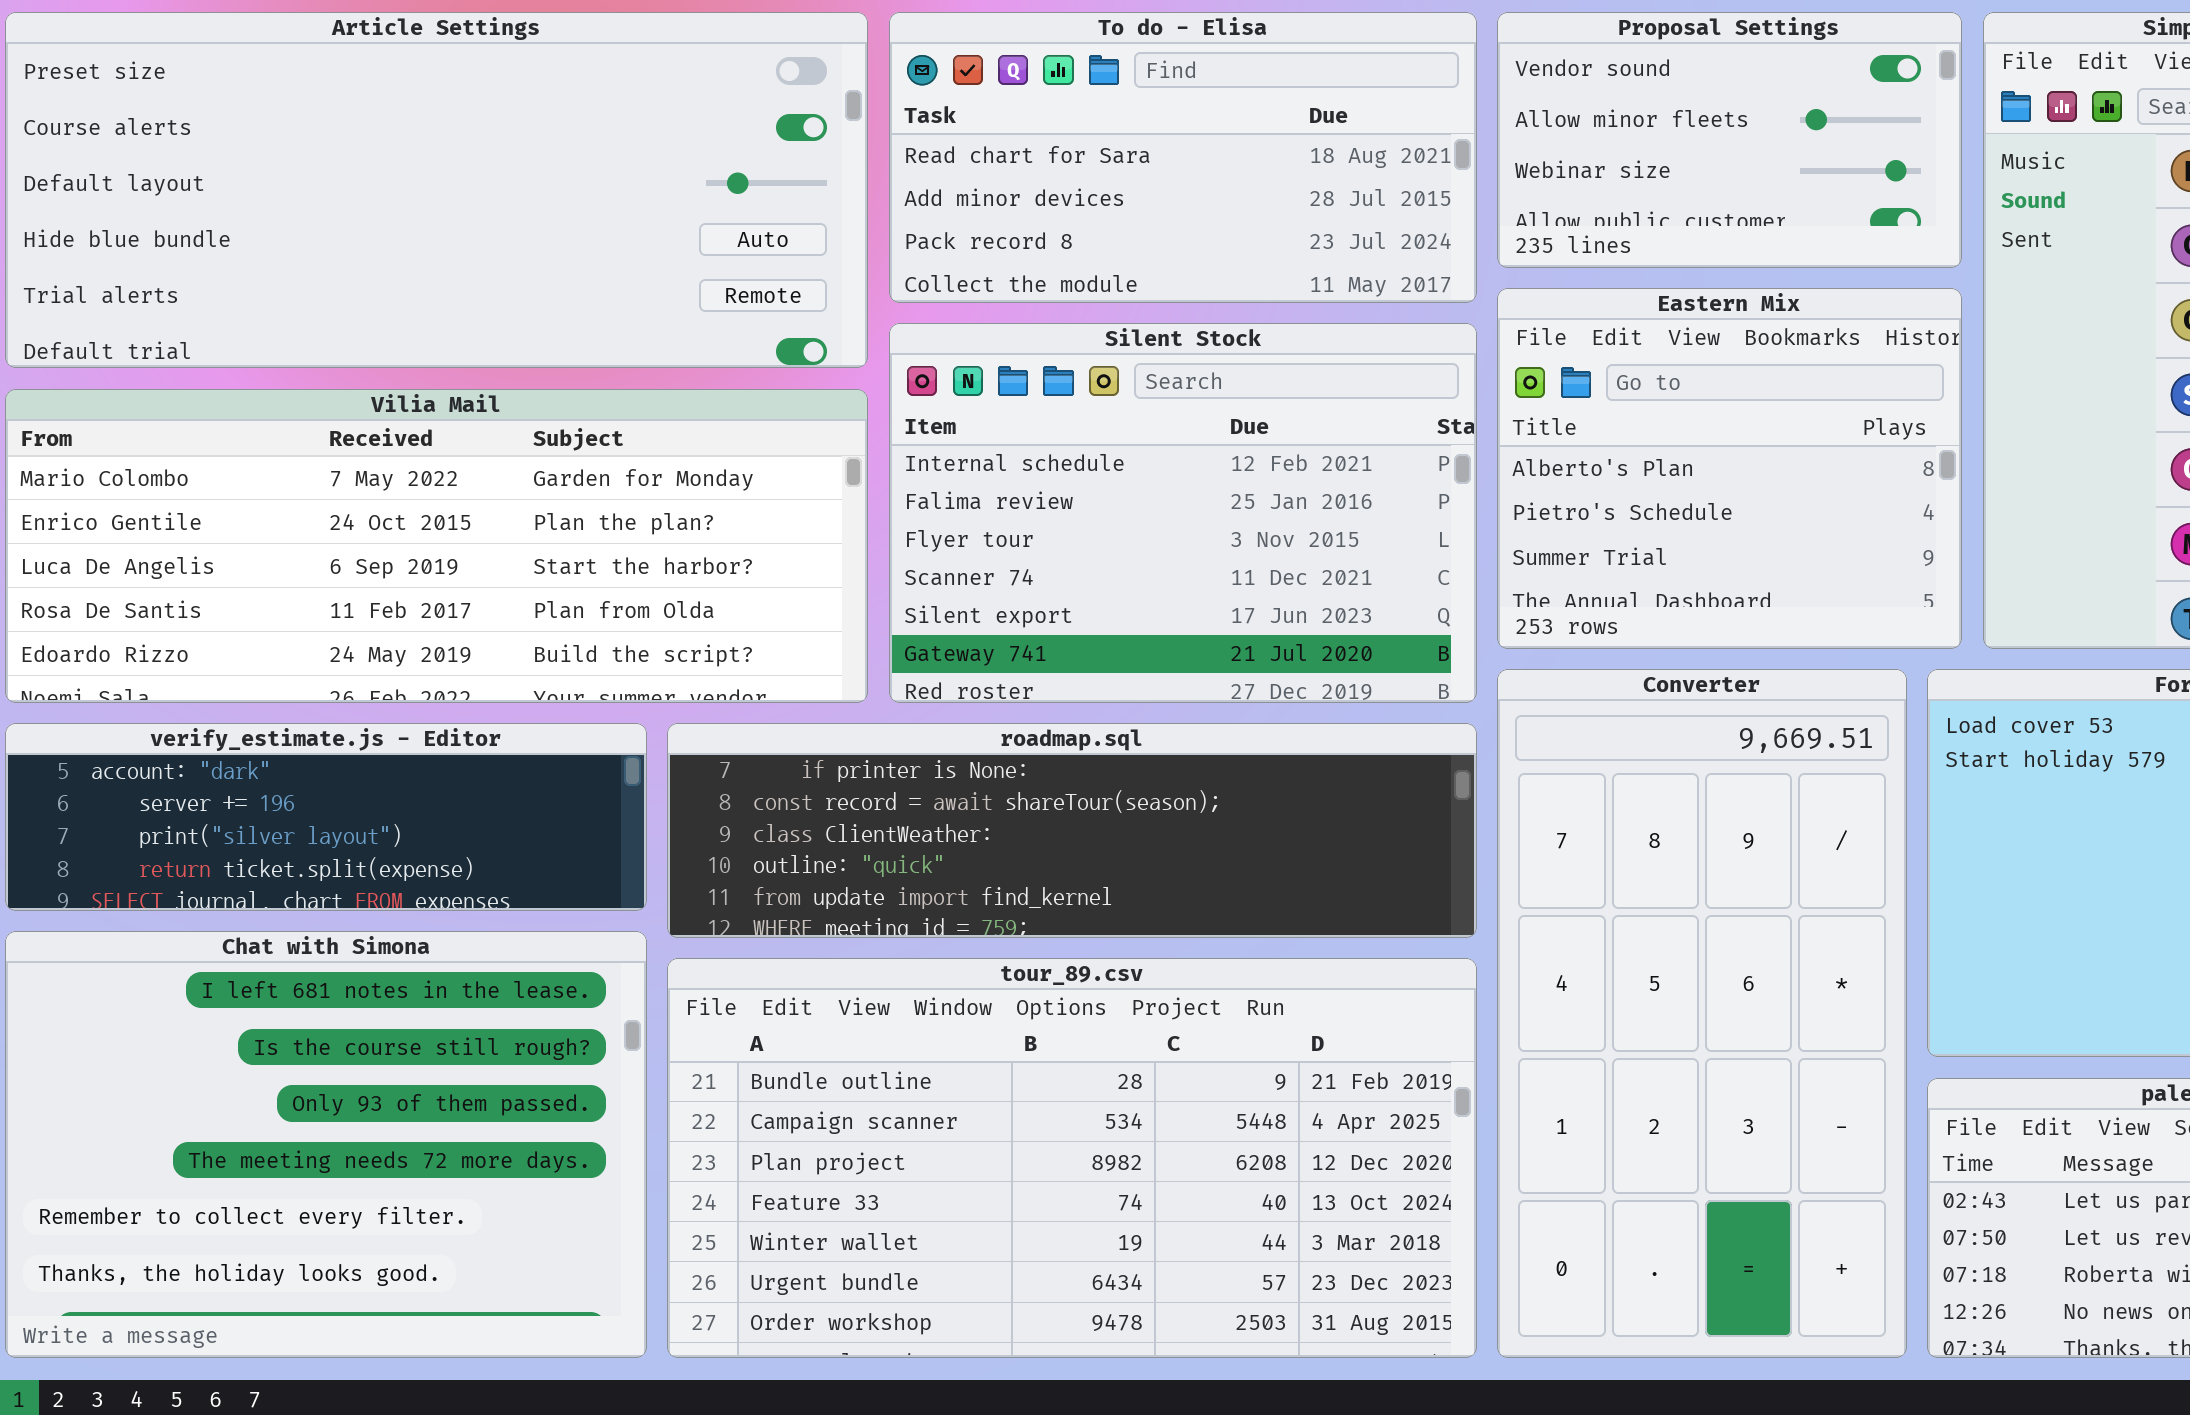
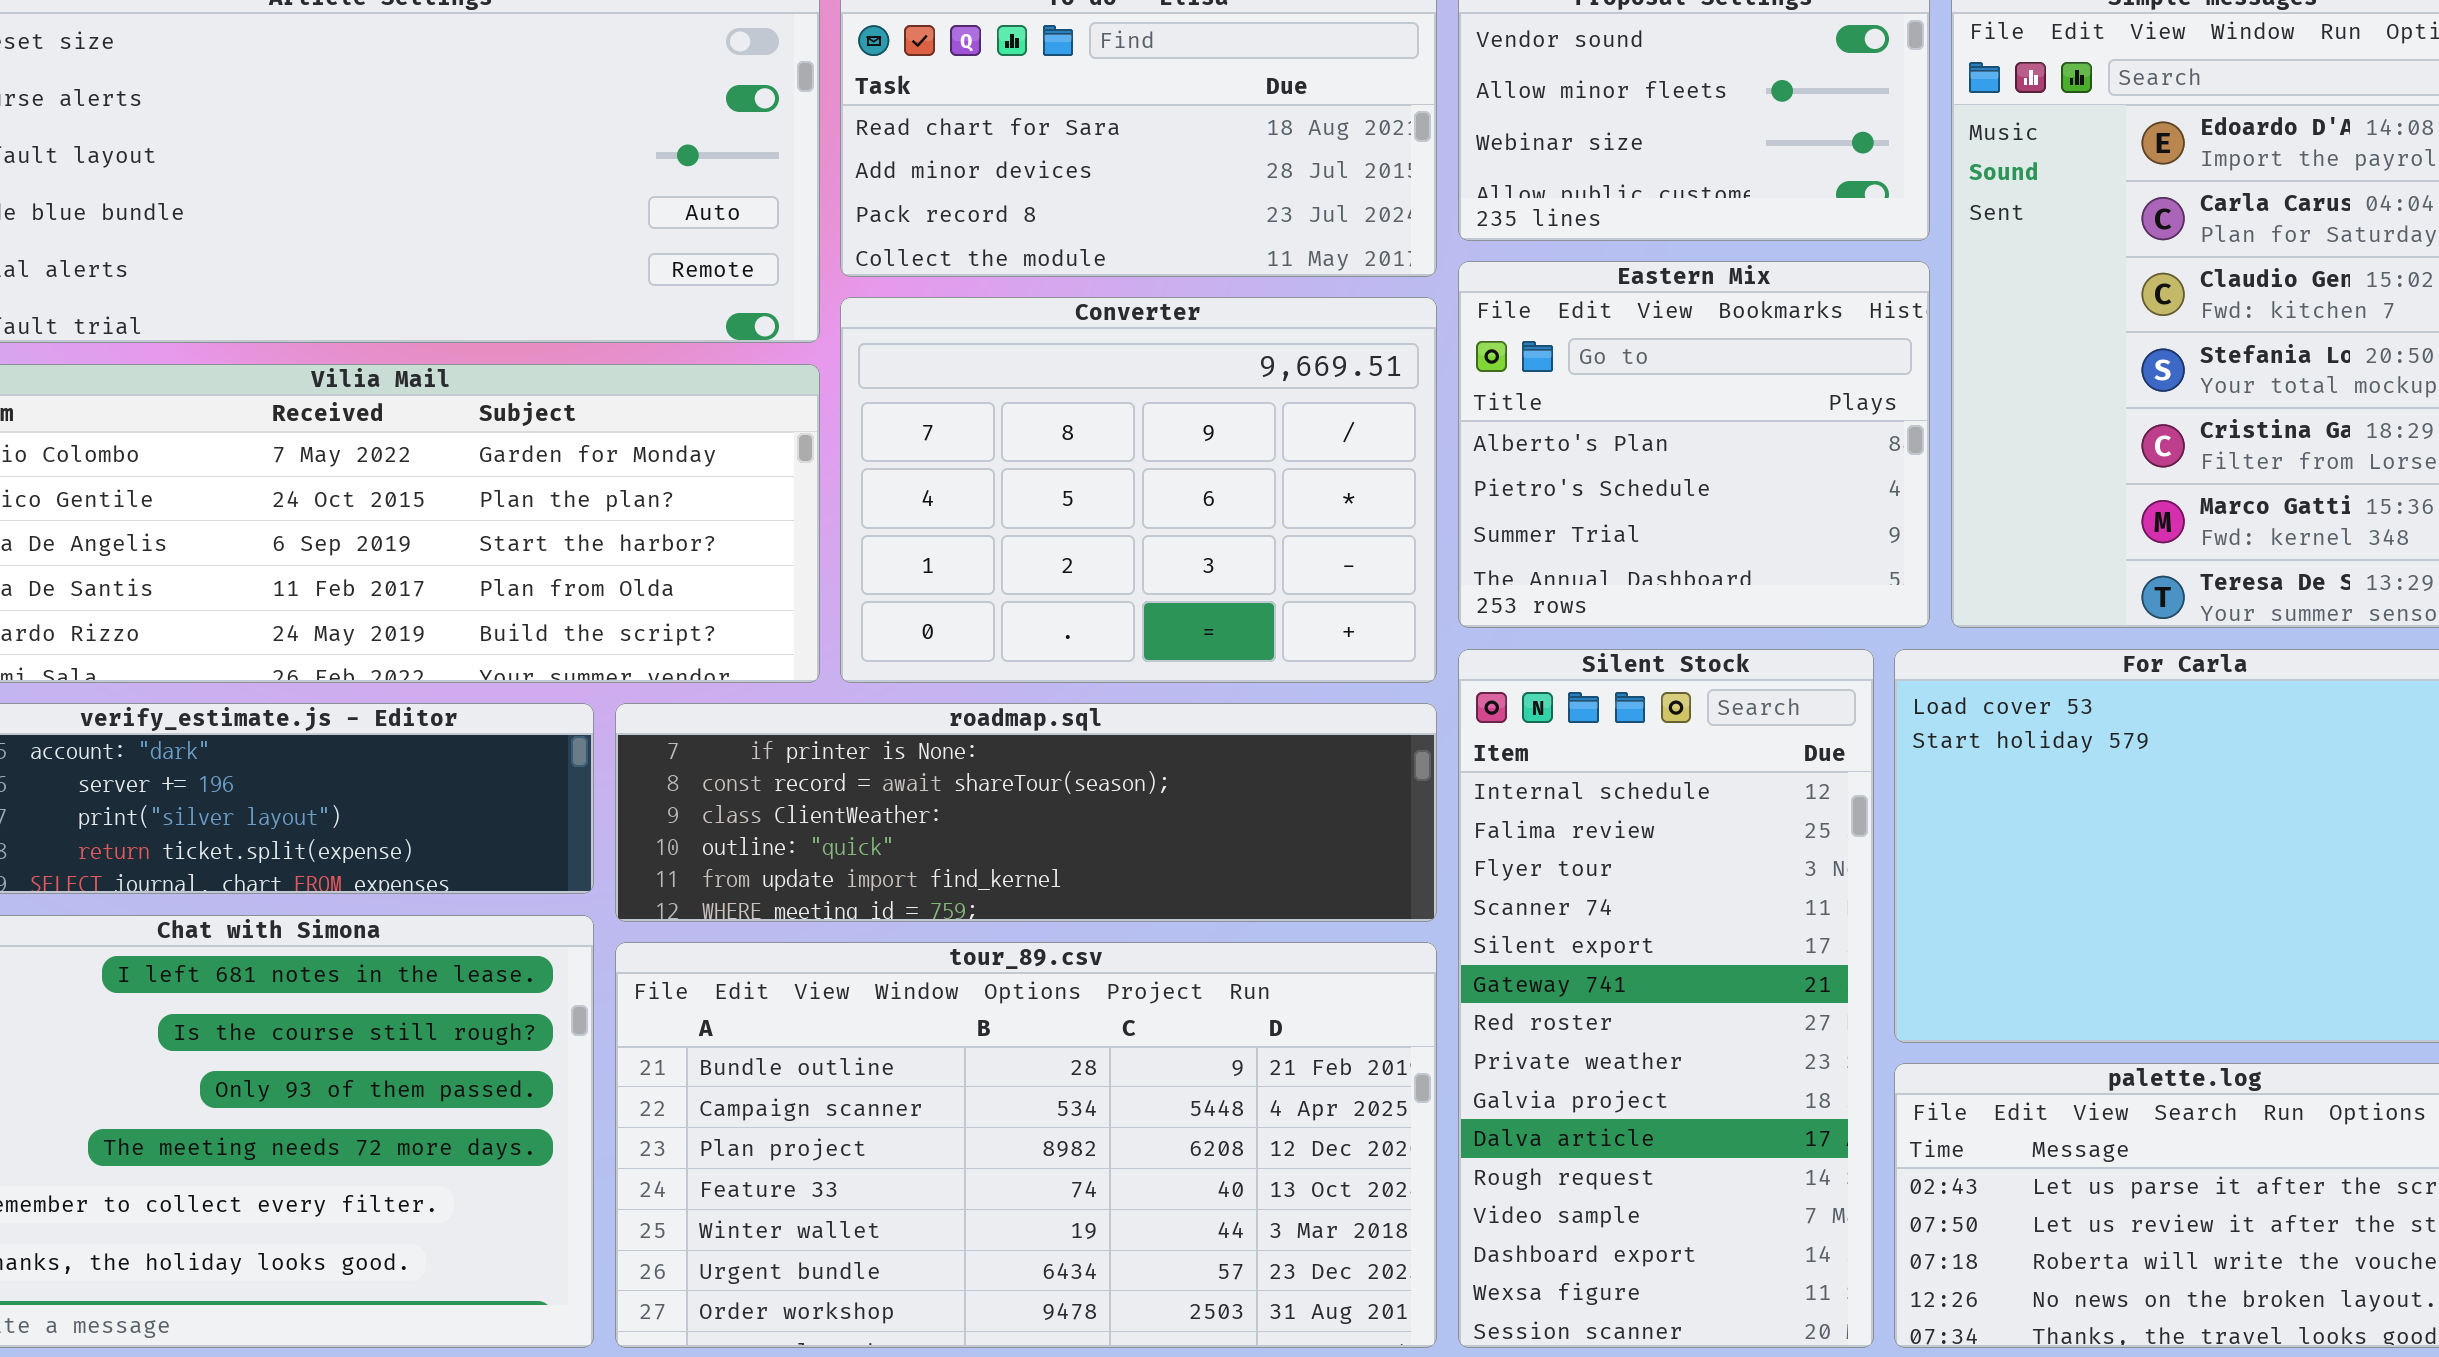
Silent Stock: [889,323,1477,703] -> [1458,649,1874,1348], moved, resized
Converter: [1497,669,1907,1358] -> [840,297,1437,683], moved, resized

